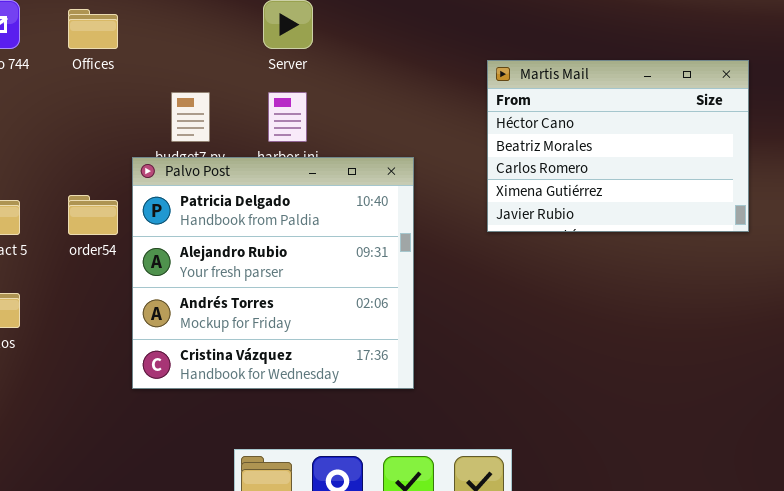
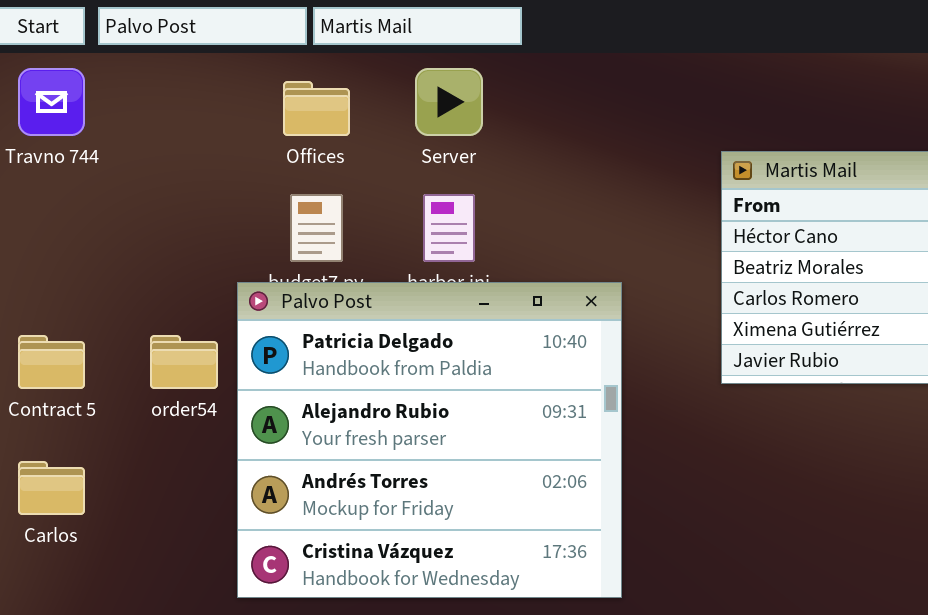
Offices: [68,9,118,49] -> [283,81,350,136], moved

